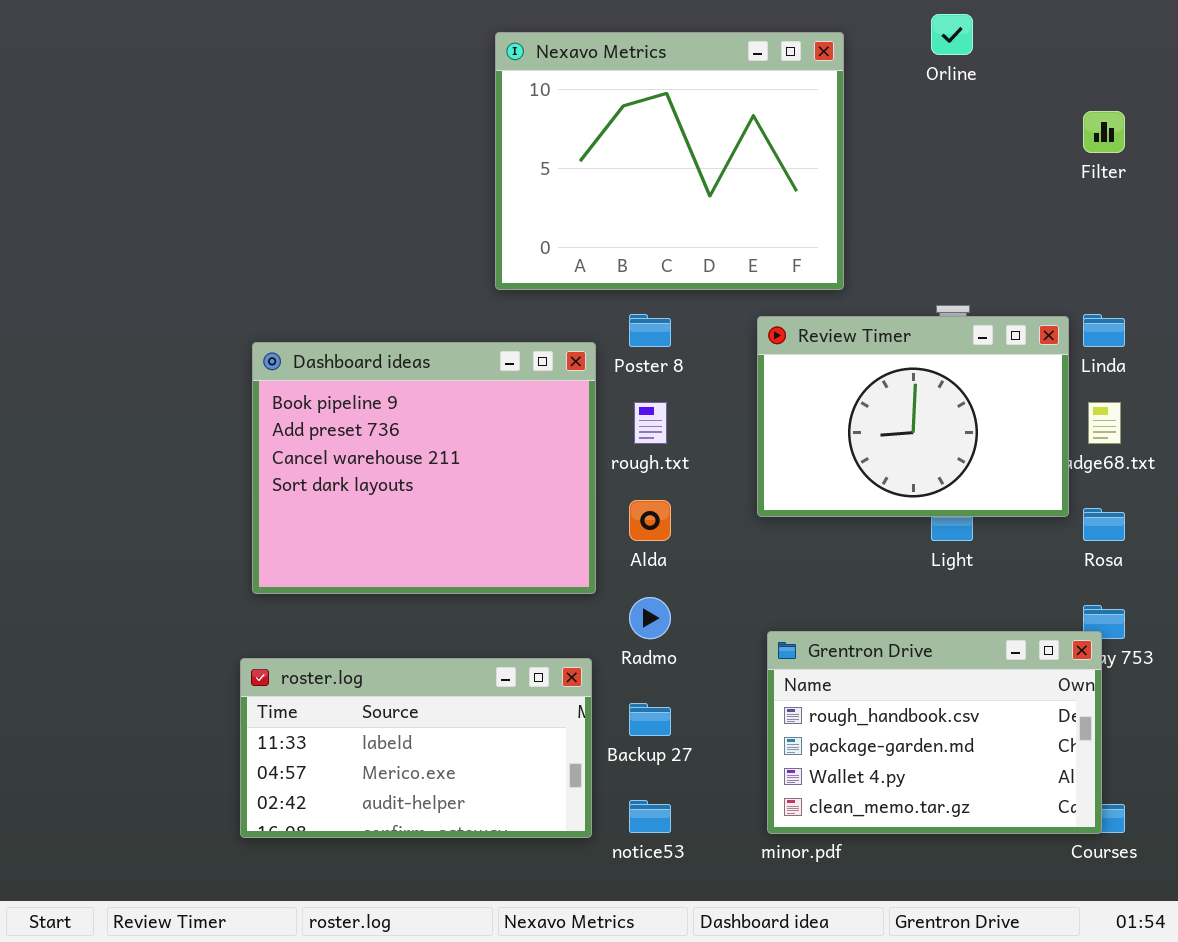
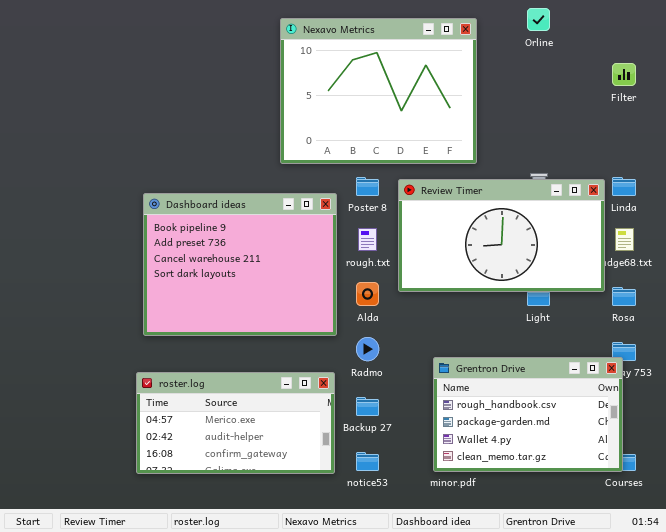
Review Timer: [757,316,1069,517] -> [398,179,605,292], resized
roster.log: [240,658,592,838] -> [136,372,335,474], scrolled down 1 row

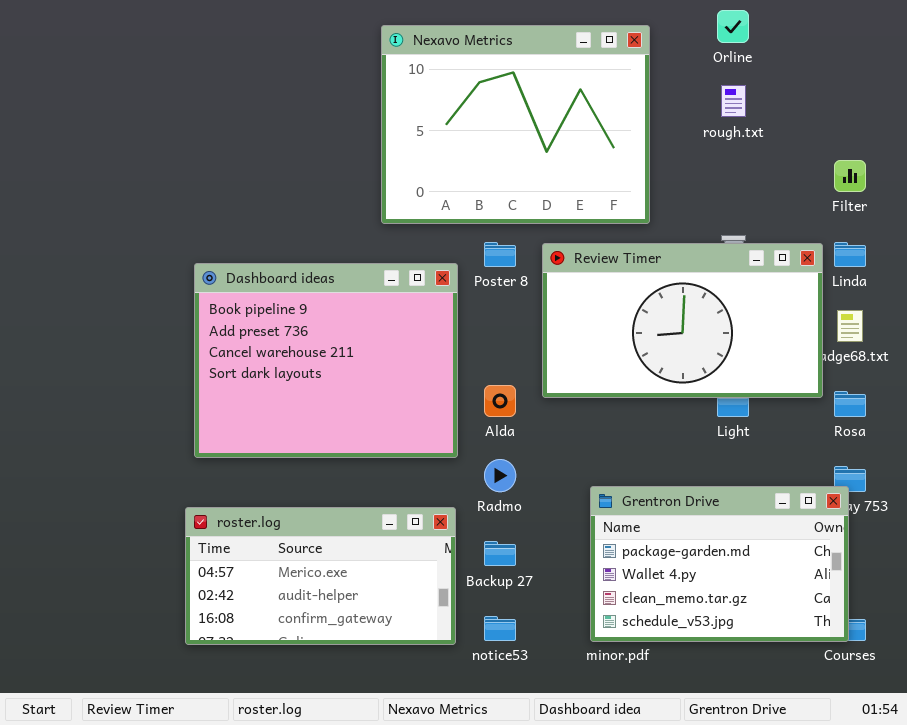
Filter: [612,63,636,86] -> [834,160,866,192], moved
rough.txt: [358,228,377,251] -> [721,85,746,117], moved
Grentron Drive: [433,357,623,472] -> [590,486,849,642], scrolled down 1 row

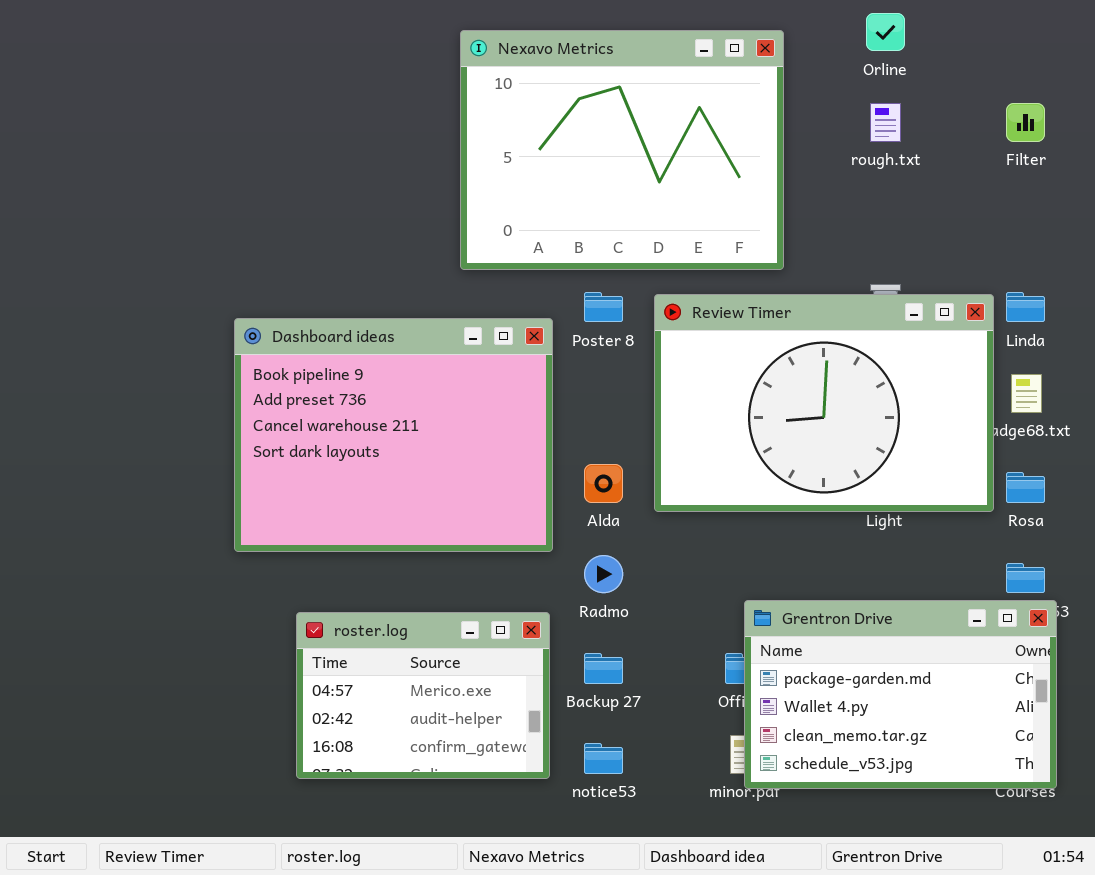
Filter: [834,160,866,192] -> [1006,103,1045,142], moved
Review Timer: [542,243,823,398] -> [654,294,994,512], resized
Grentron Drive: [590,486,849,642] -> [744,600,1057,789], moved
roster.log: [185,507,456,645] -> [296,612,550,779], resized

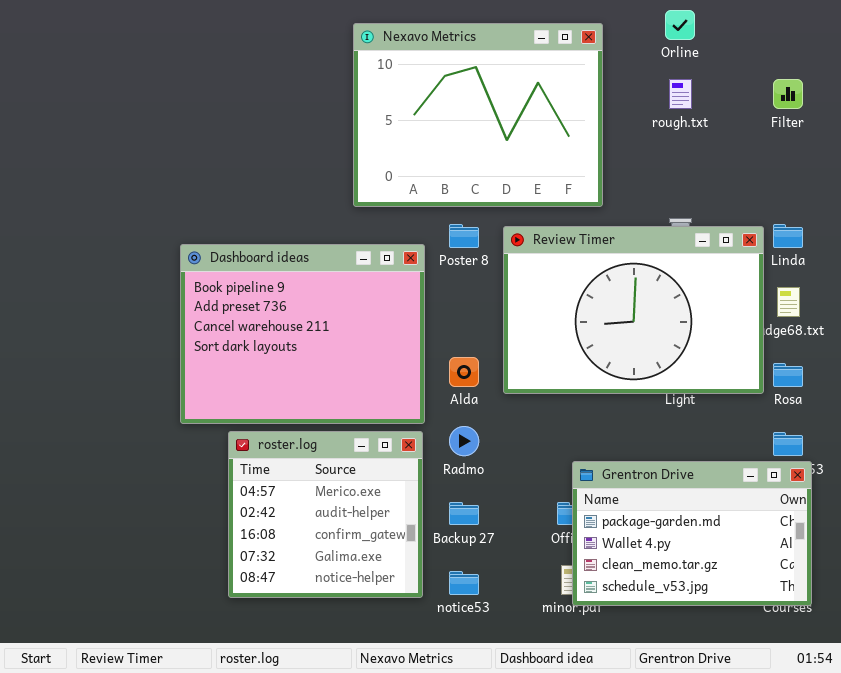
roster.log: [296,612,550,779] -> [228,431,423,598], resized

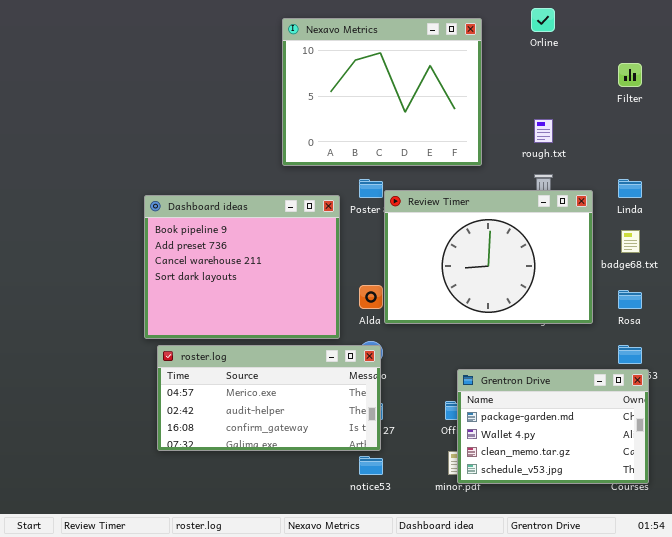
rough.txt: [669,79,692,109] -> [534,119,553,143], moved
Review Timer: [503,226,764,394] -> [384,190,593,324], moved
roster.log: [228,431,423,598] -> [157,345,381,451], moved, resized

